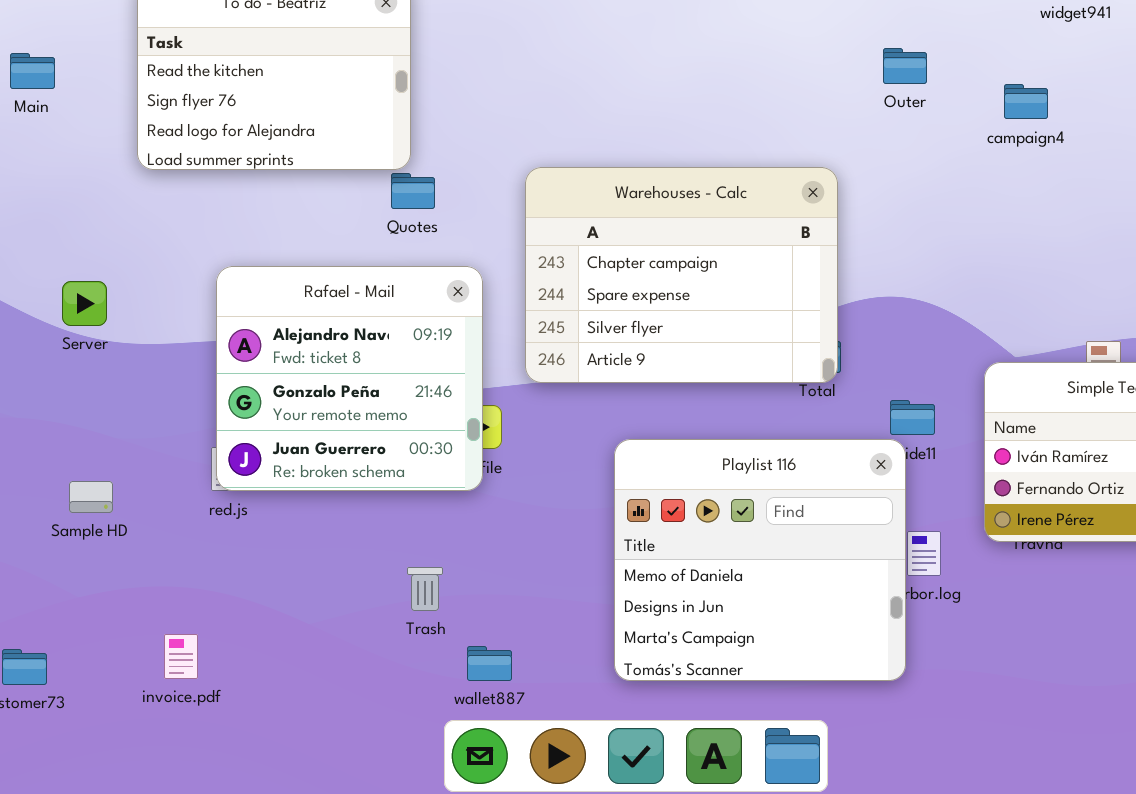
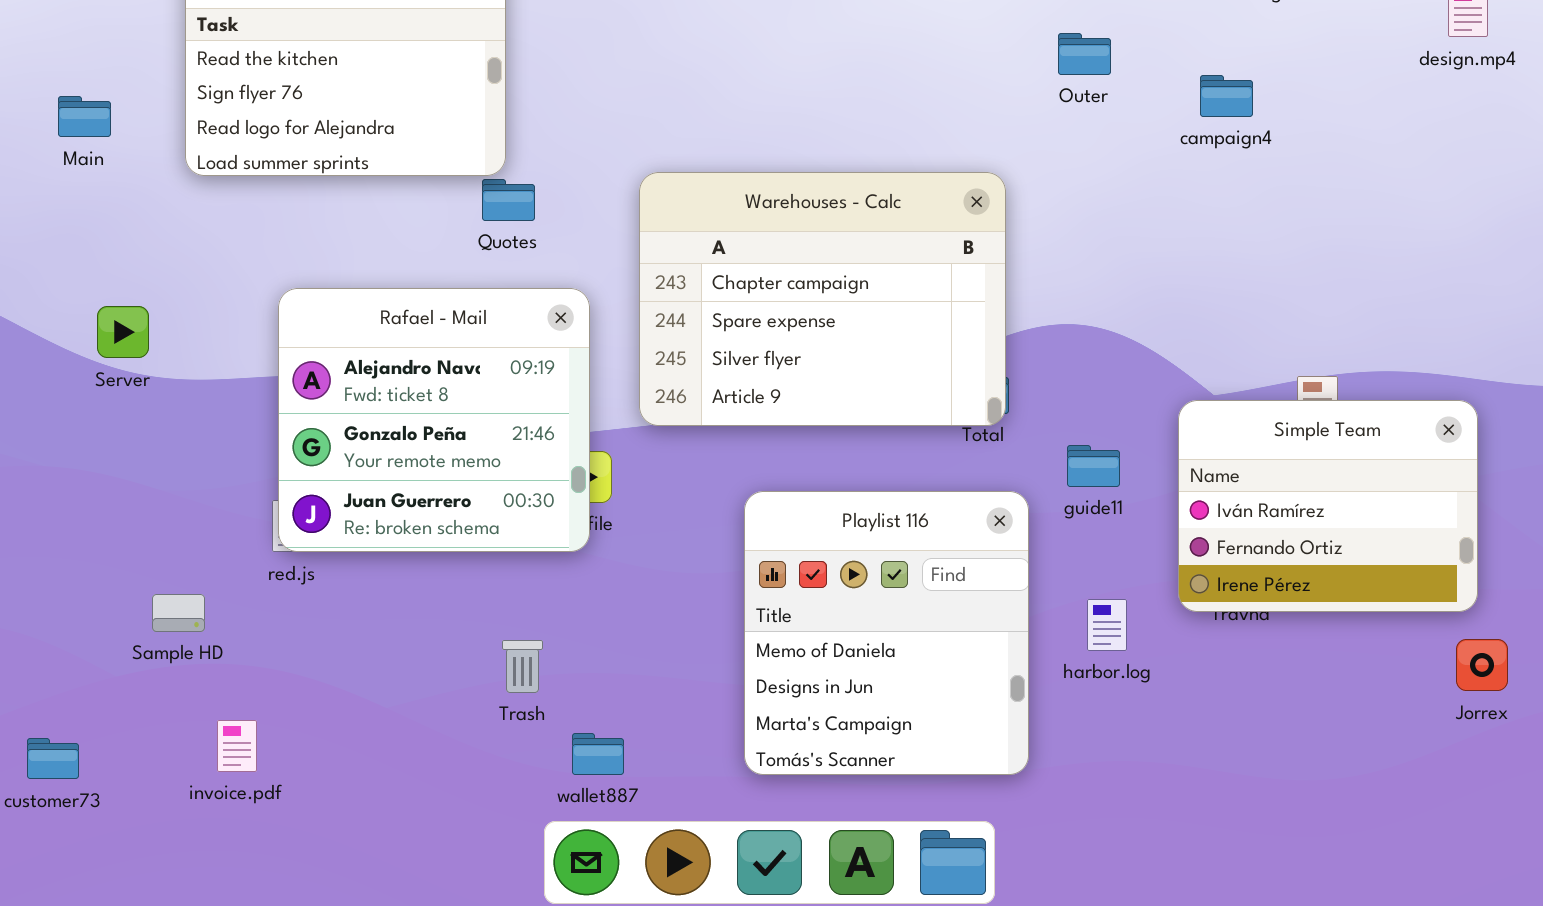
Main: [10,53,55,89] -> [58,96,111,137], moved
Playlist 116: [614,439,906,681] -> [744,491,1029,775], resized
Sample HD: [69,481,113,513] -> [152,594,205,632], moved

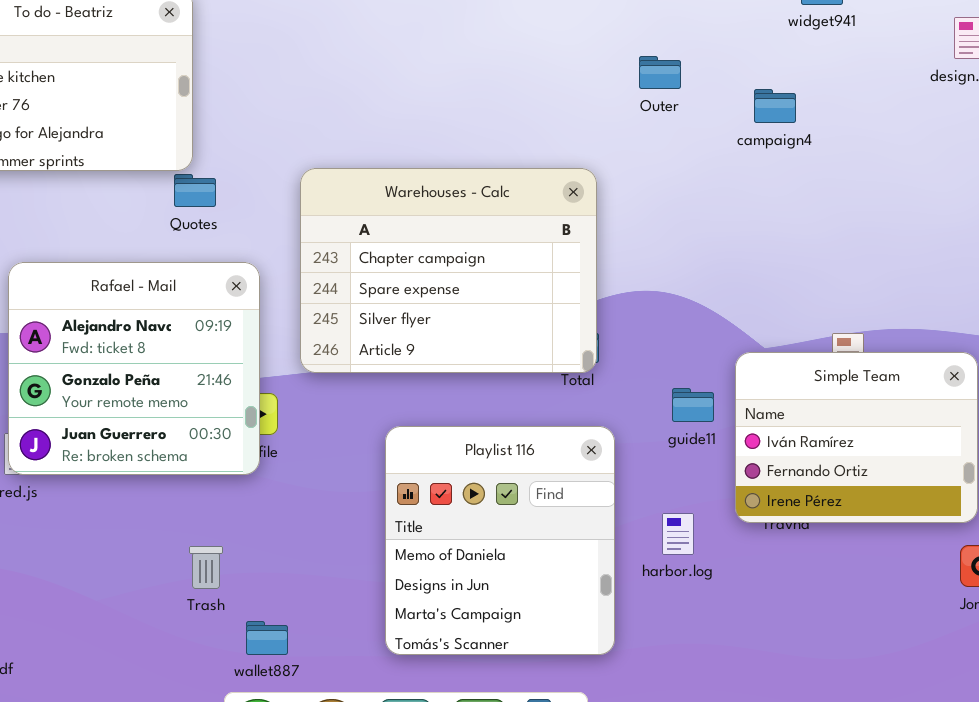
guide11: [1067,445,1120,487] -> [672,388,714,422], moved

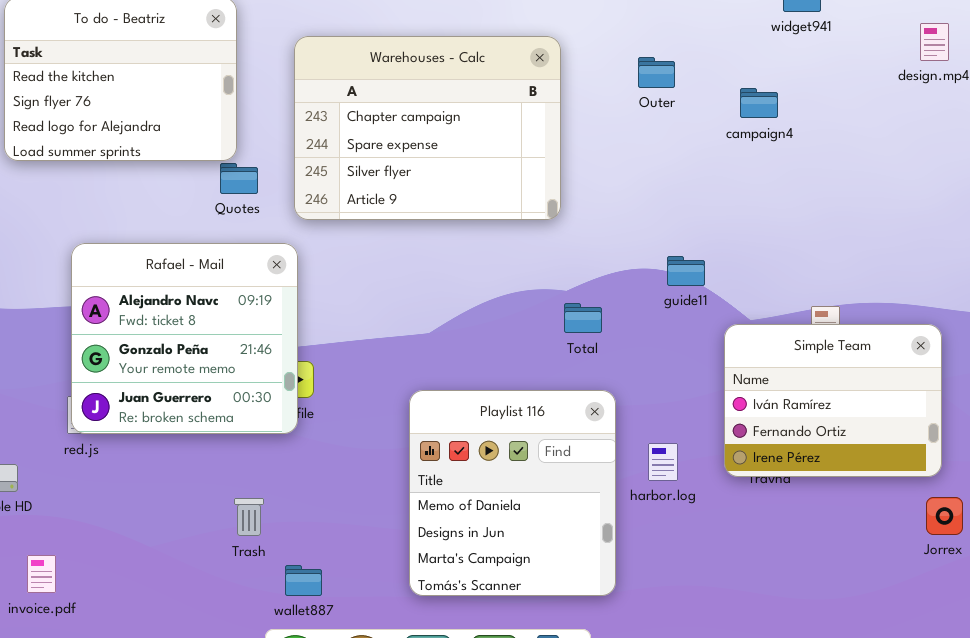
Warehouses - Calc: [300,168,597,373] -> [294,36,561,220], moved
guide11: [672,388,714,422] -> [667,256,705,286], moved
harbor.log: [662,513,694,555] -> [648,443,678,481], moved

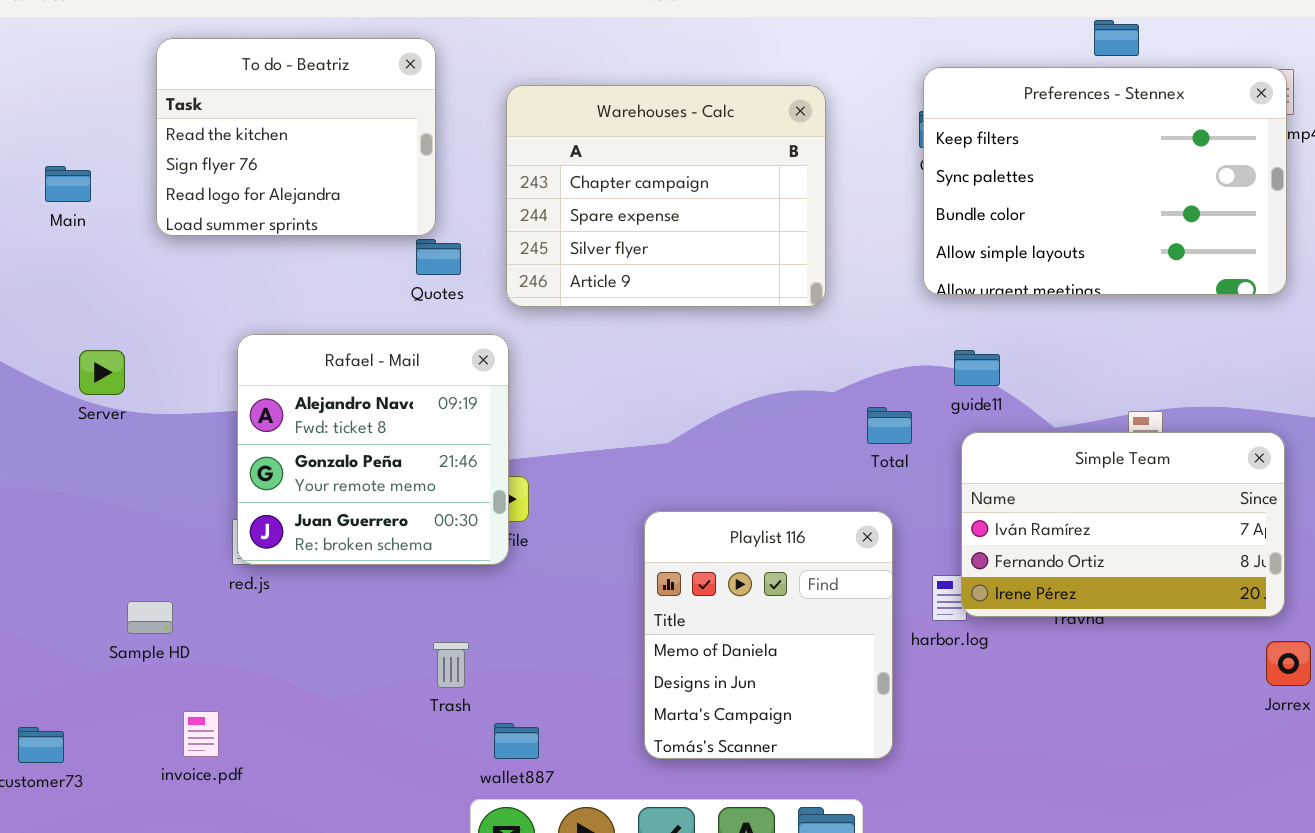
Preferences - Stennex: none -> [923,67,1287,295], opened
Total: [564,303,602,333] -> [867,407,912,444], moved
Simple Team: [724,324,942,477] -> [961,432,1285,617], resized

